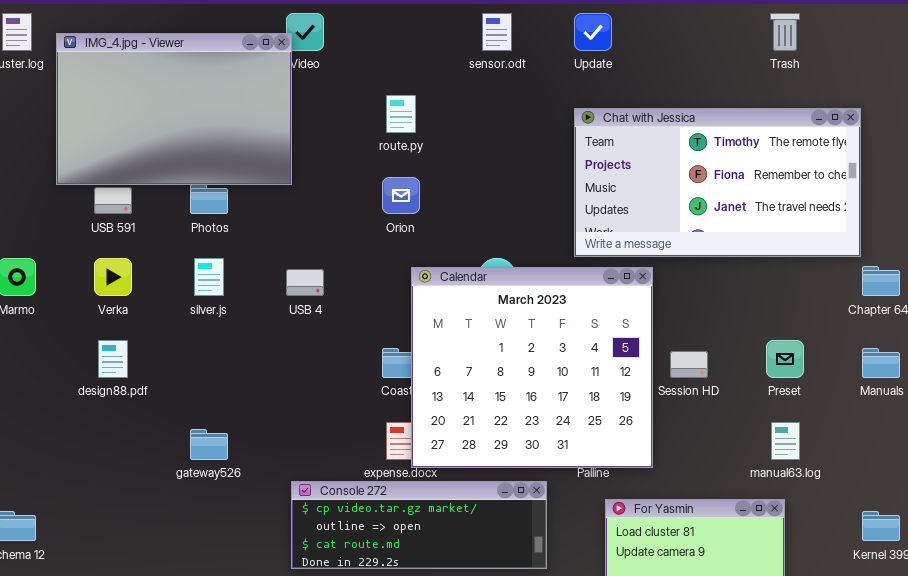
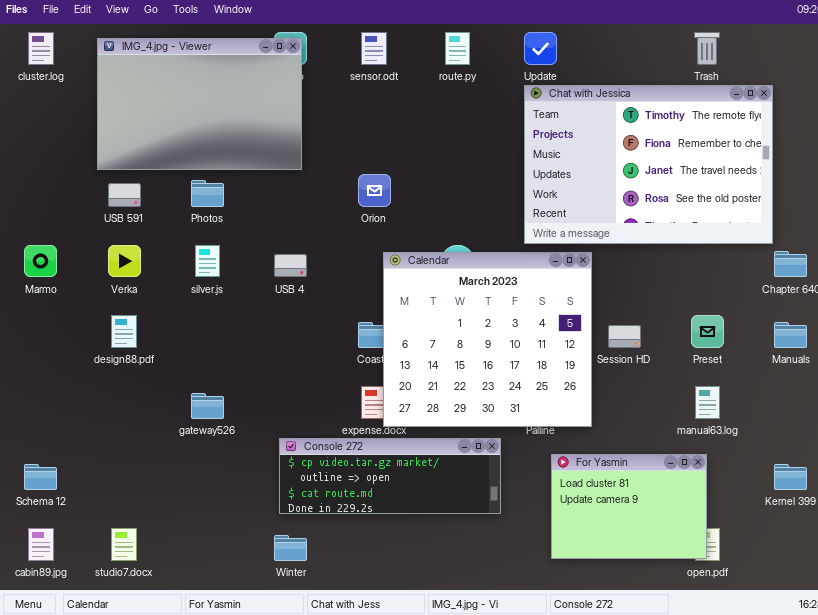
sensor.odt: [482,13,512,51] -> [361,32,387,65], moved
IMG_4.jpg - Viewer: [56,33,292,185] -> [97,38,302,170], moved
route.py: [386,95,416,133] -> [445,32,470,65], moved
Chat with Jessica: [574,108,861,257] -> [524,85,773,244], resized

